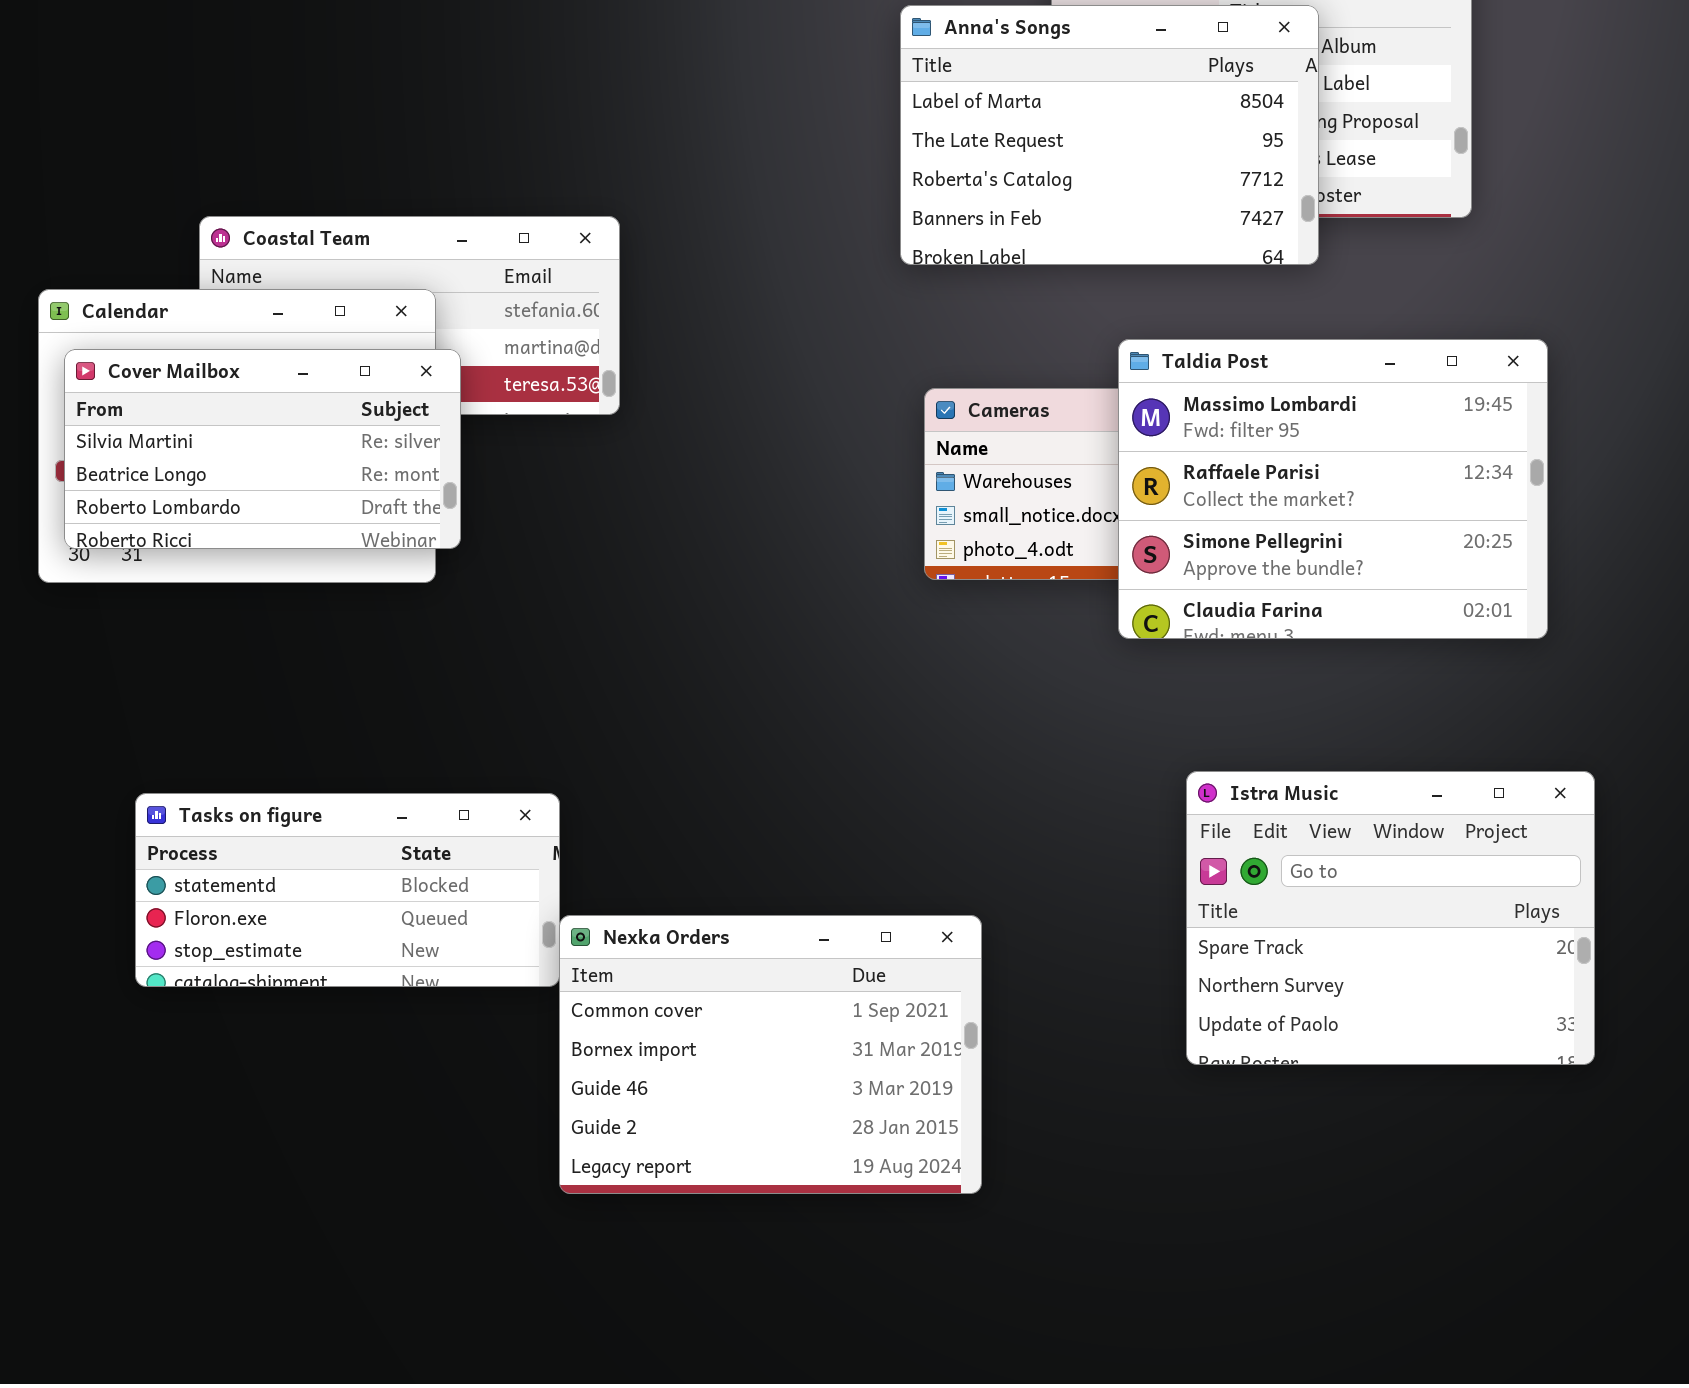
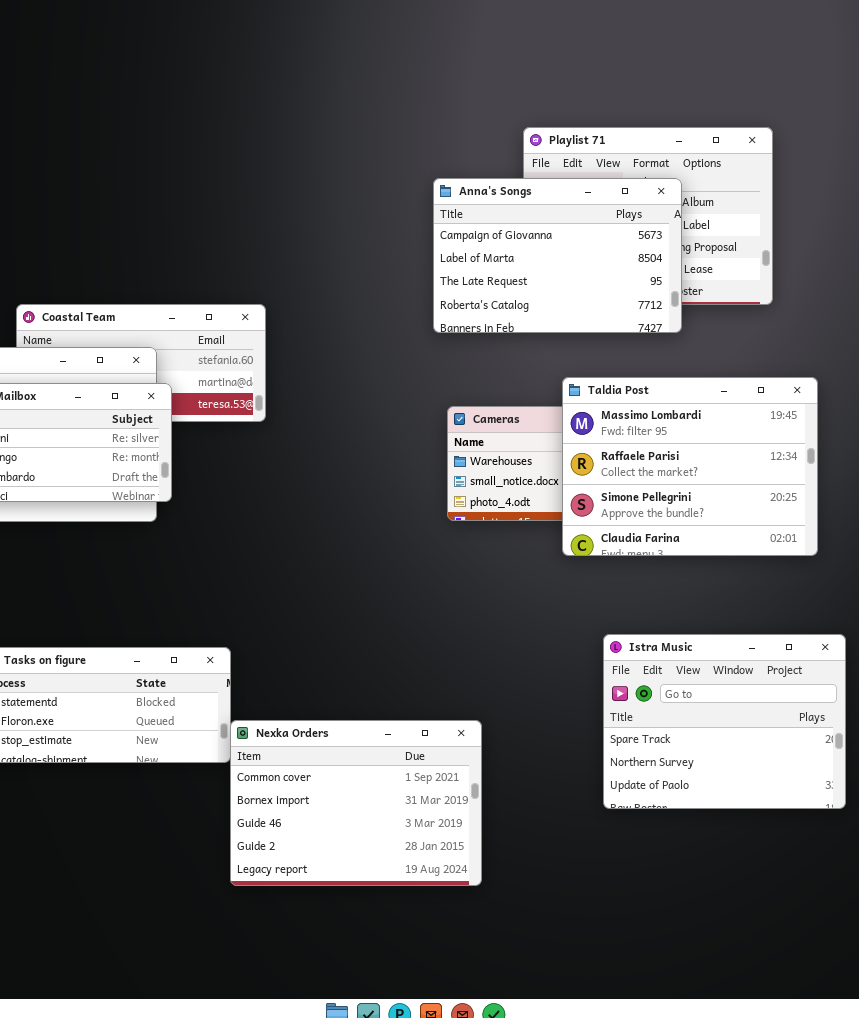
Anna's Songs: [900,5,1319,265] -> [433,178,682,333], scrolled up 1 row

